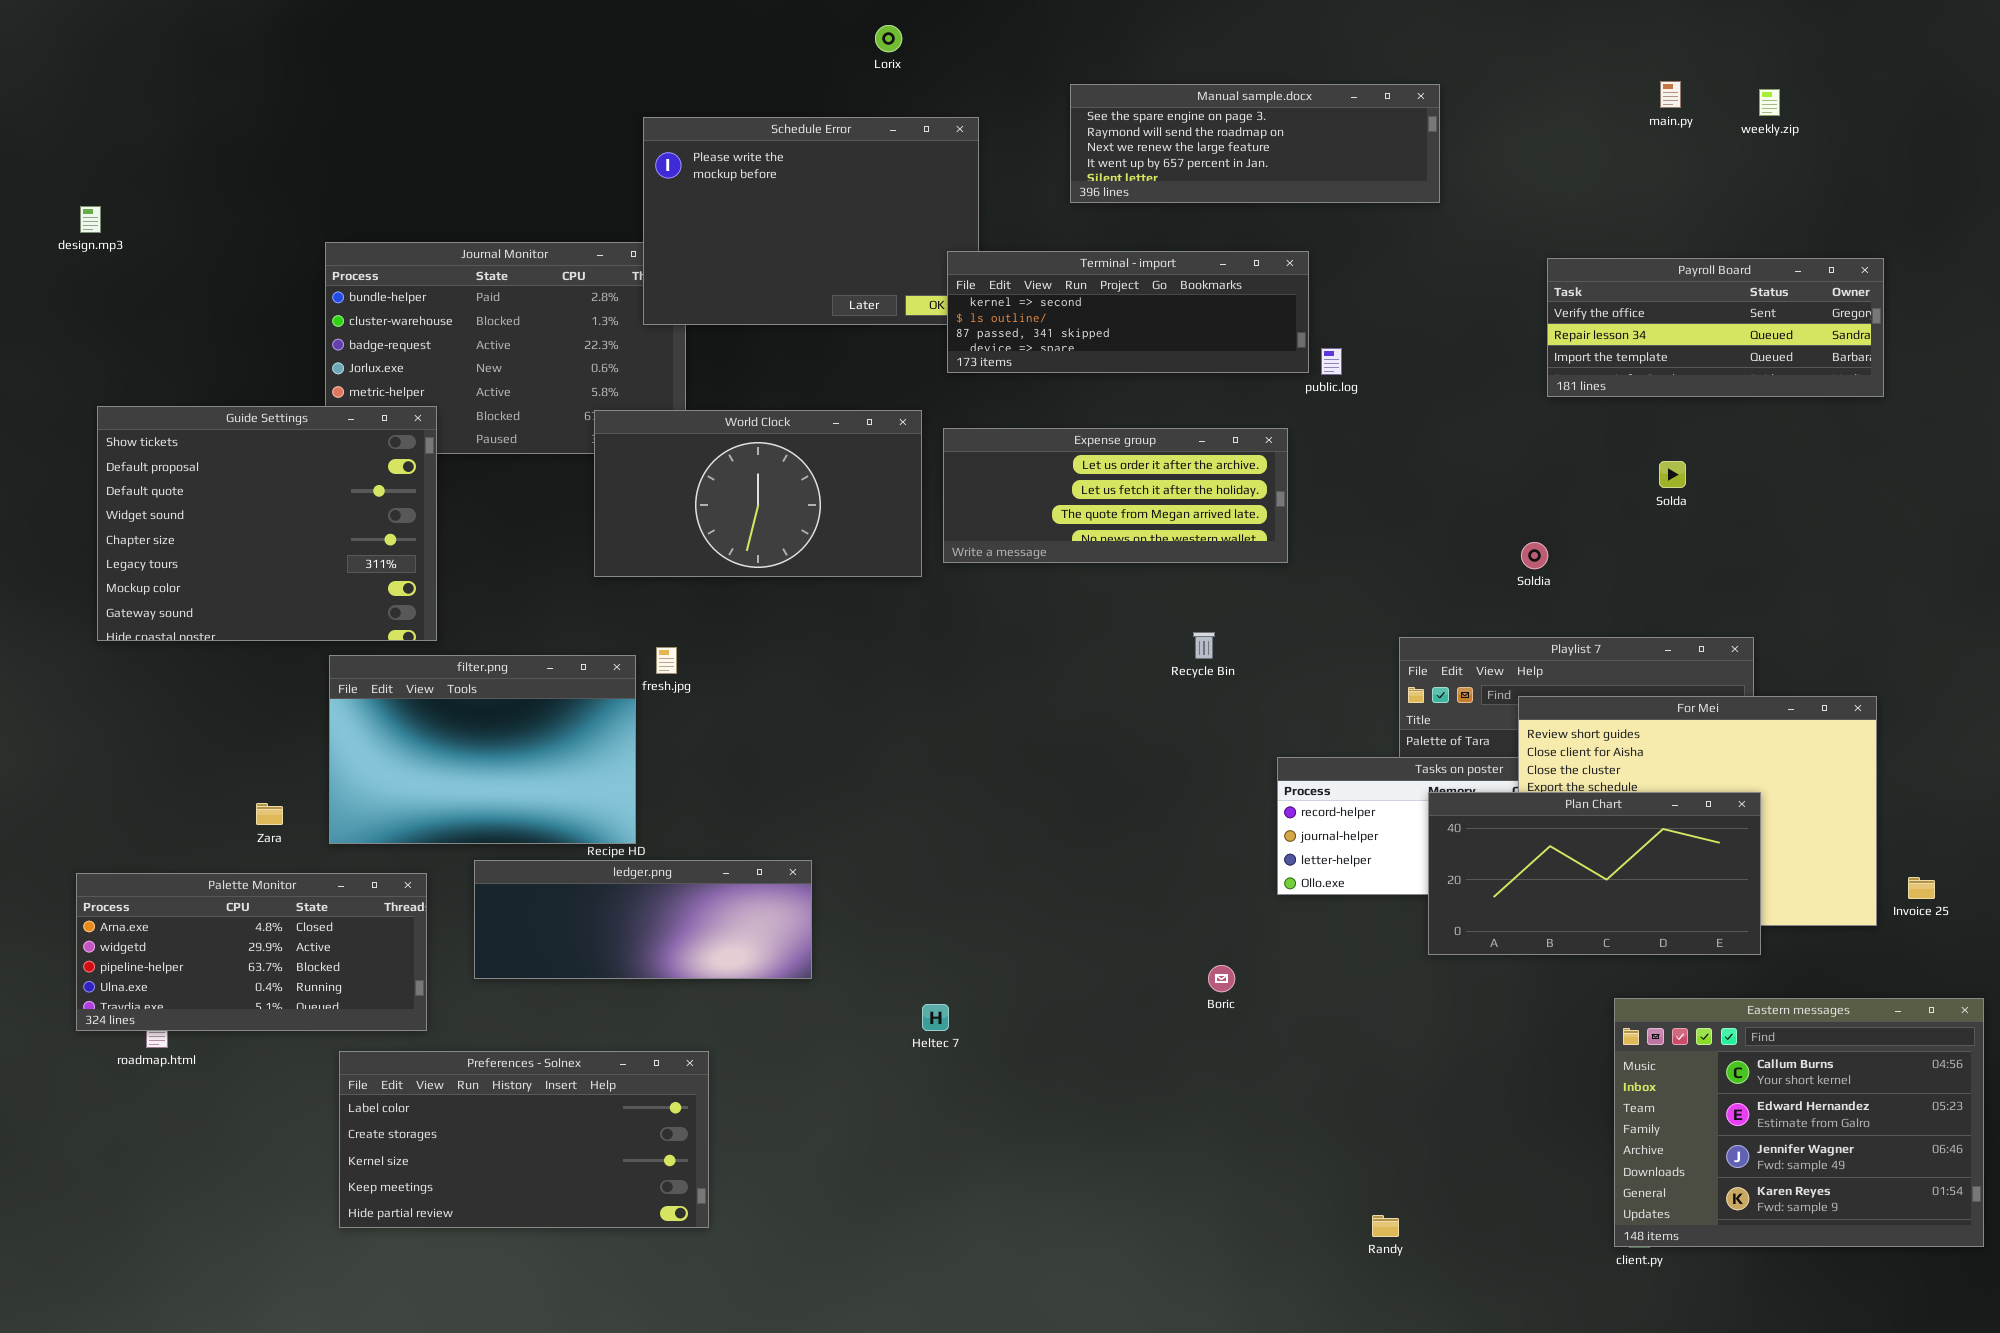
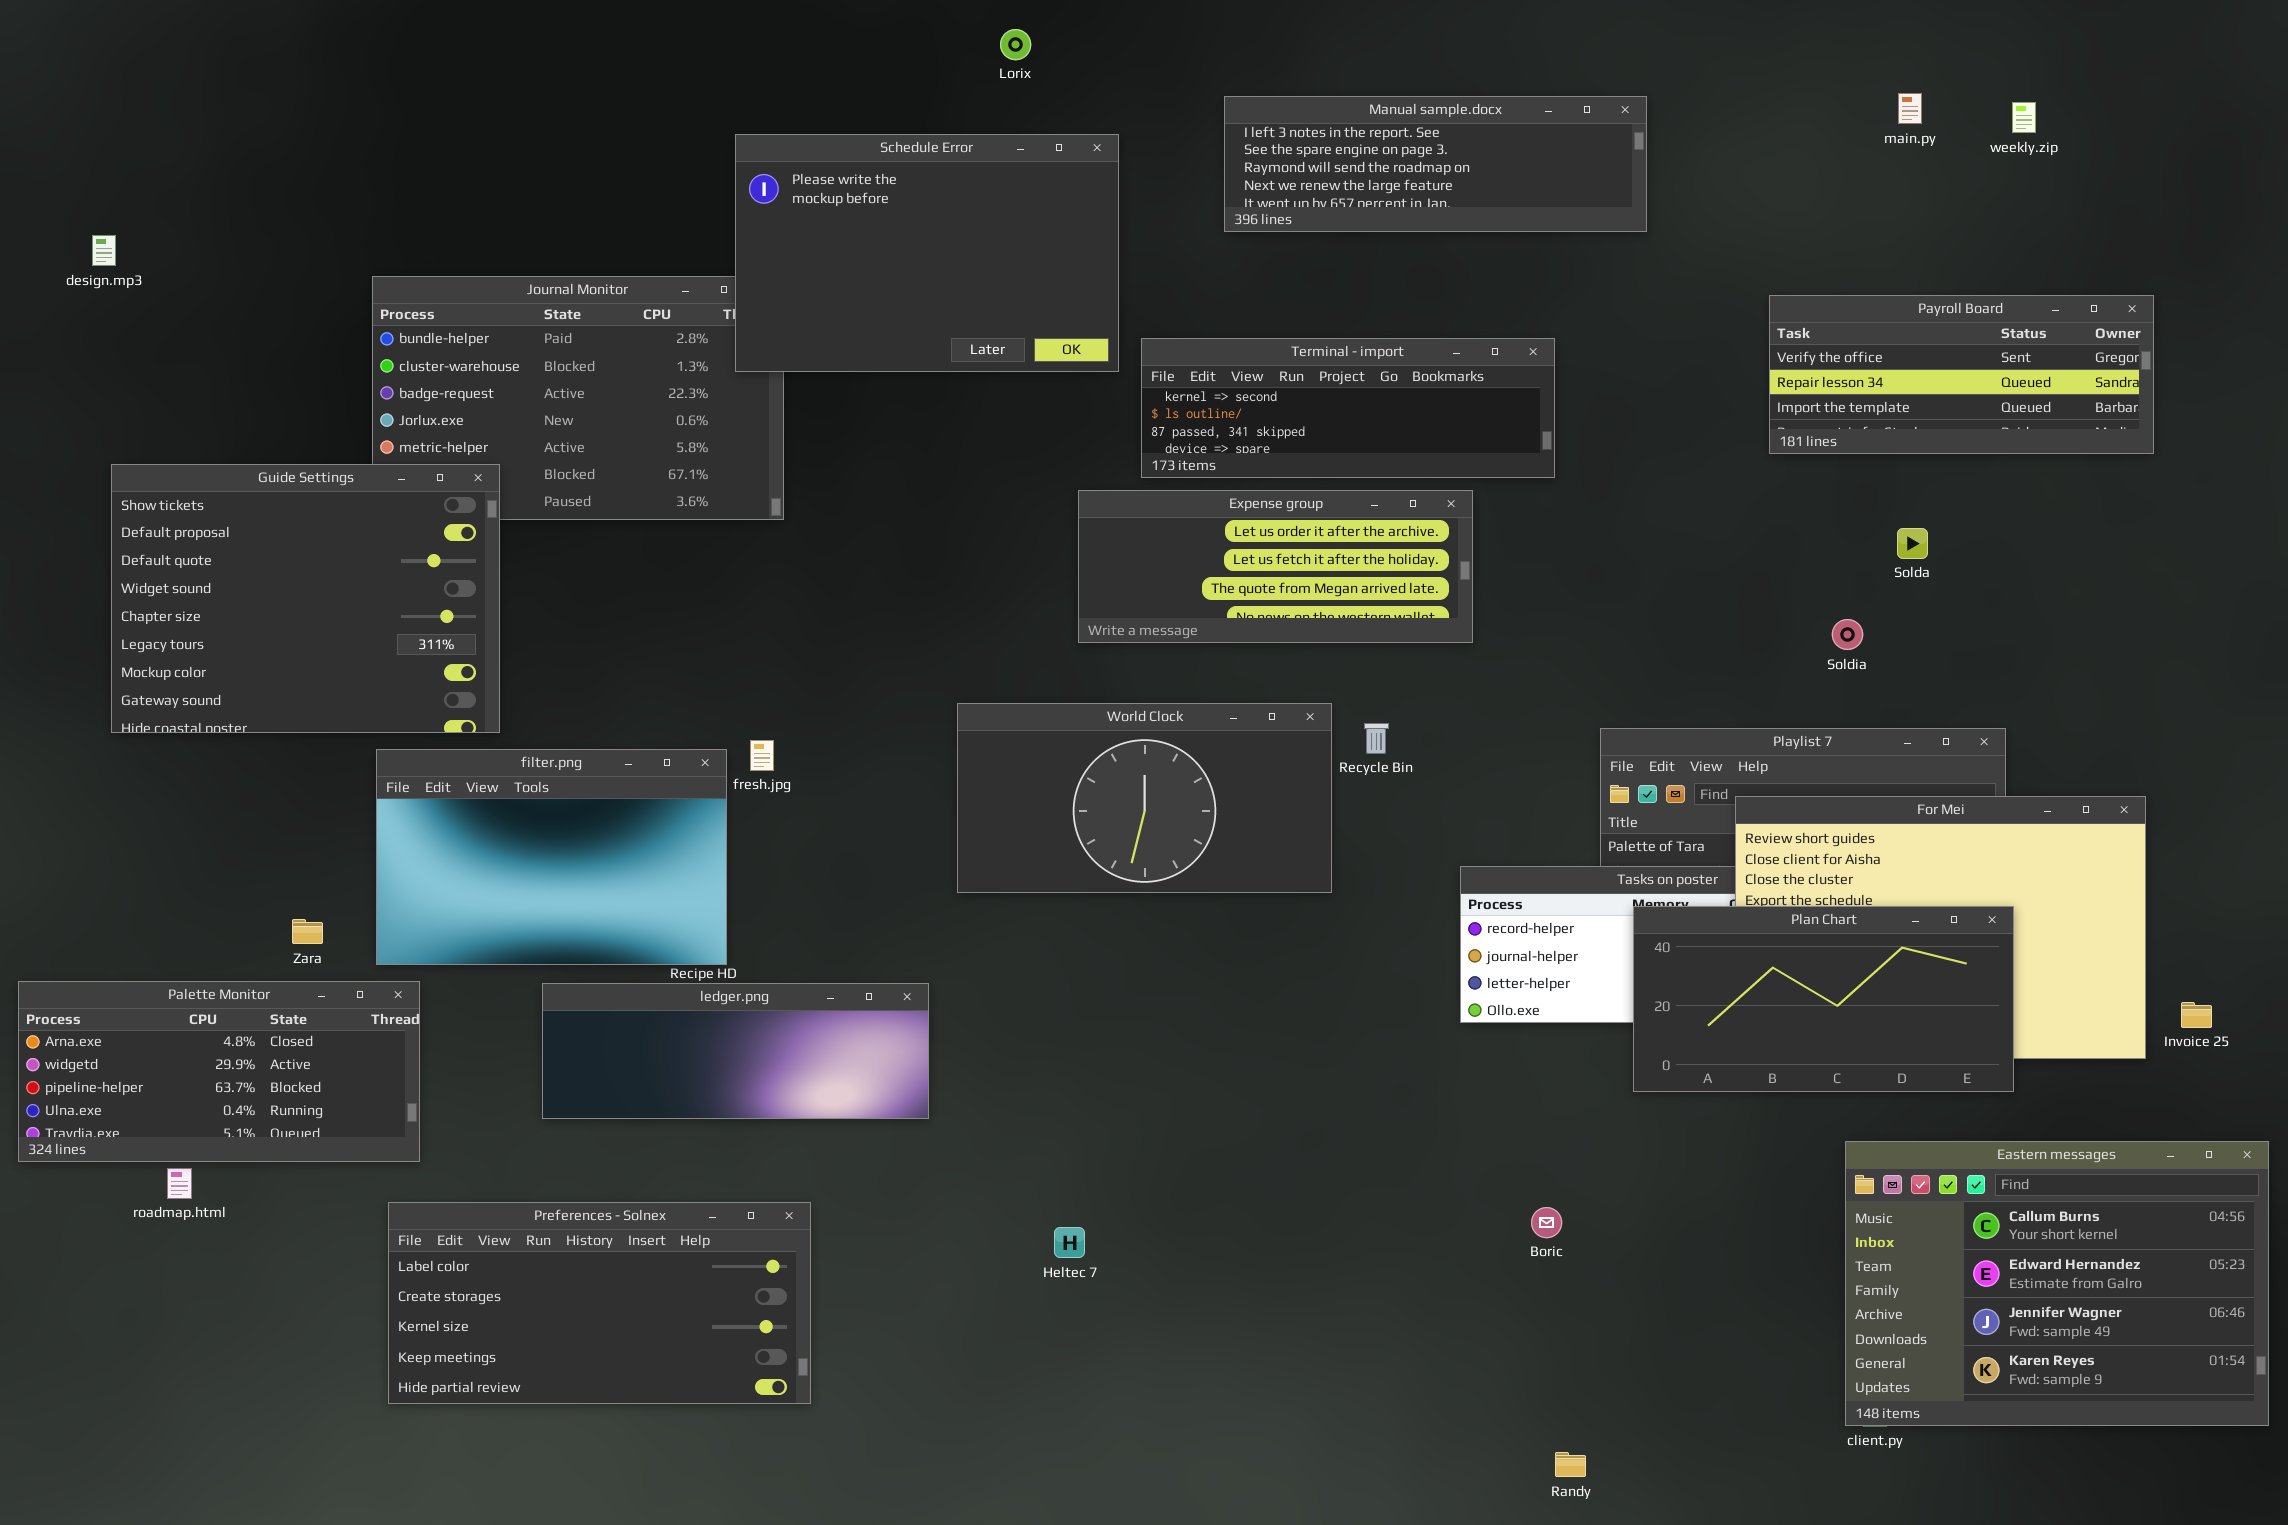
Manual sample.docx: [1070,84,1440,203] -> [1224,96,1647,232], scrolled up 1 row
Terminal - import: [947,251,1309,373] -> [1141,338,1555,478], moved
World Clock: [594,410,922,577] -> [957,703,1332,893], moved
Soldia: [1521,542,1548,569] -> [1832,619,1863,650], moved
Palette Monitor: [76,873,427,1031] -> [18,981,420,1162], moved
Boric: [1208,965,1235,992] -> [1531,1207,1562,1238], moved
Heltec 7: [922,1004,949,1031] -> [1054,1227,1085,1258], moved
Randy: [1372,1215,1399,1237] -> [1555,1452,1586,1477], moved

